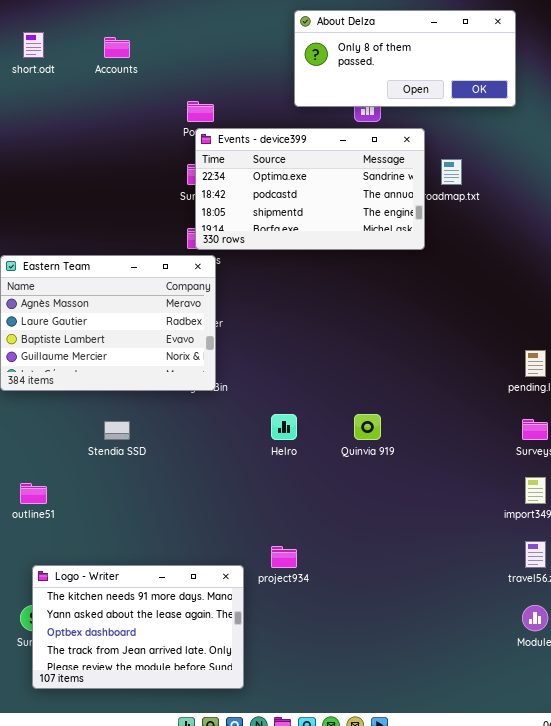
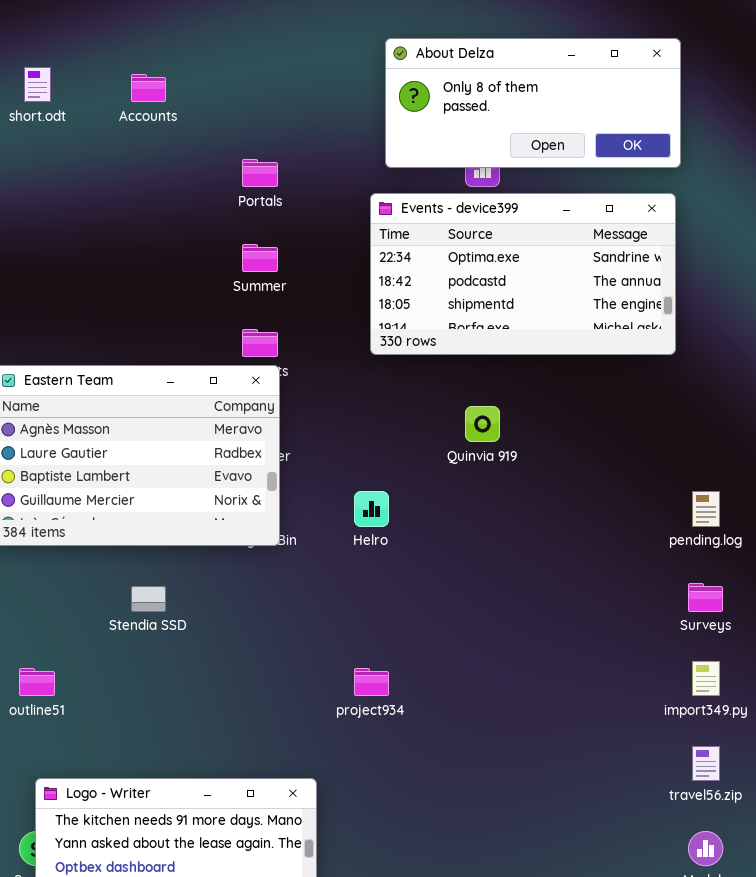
Events - device399: [195,128,425,250] -> [370,193,676,355], moved
Helro: [271,414,297,440] -> [354,491,389,527], moved
Quinvia 919: [354,414,381,440] -> [465,406,500,442], moved
project934: [271,546,297,568] -> [354,668,389,696], moved

